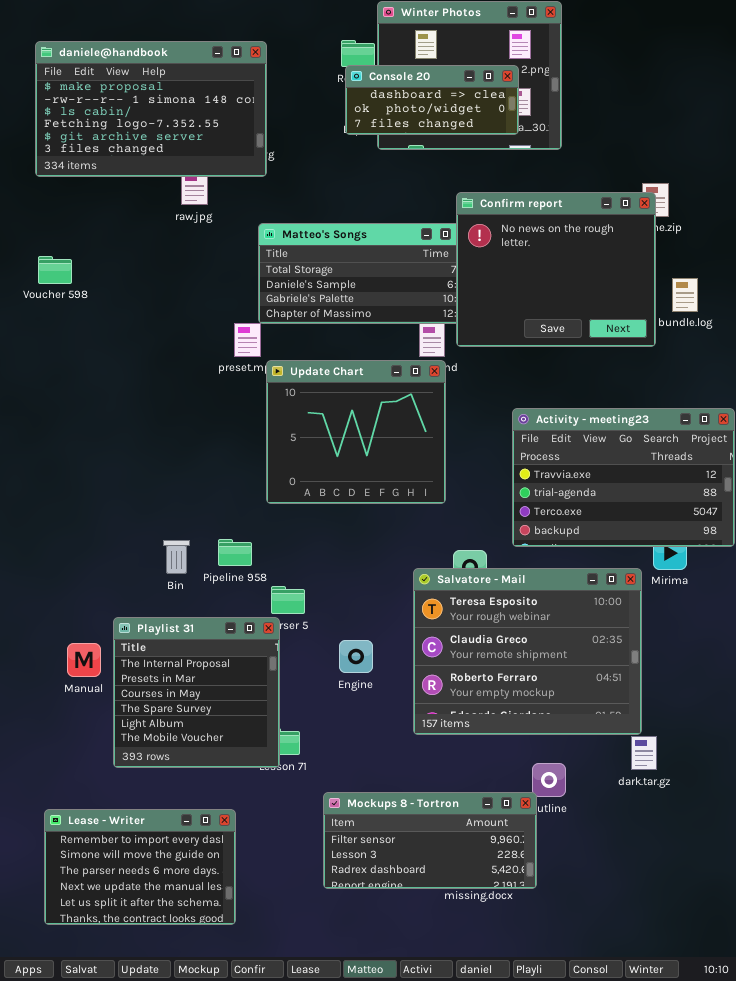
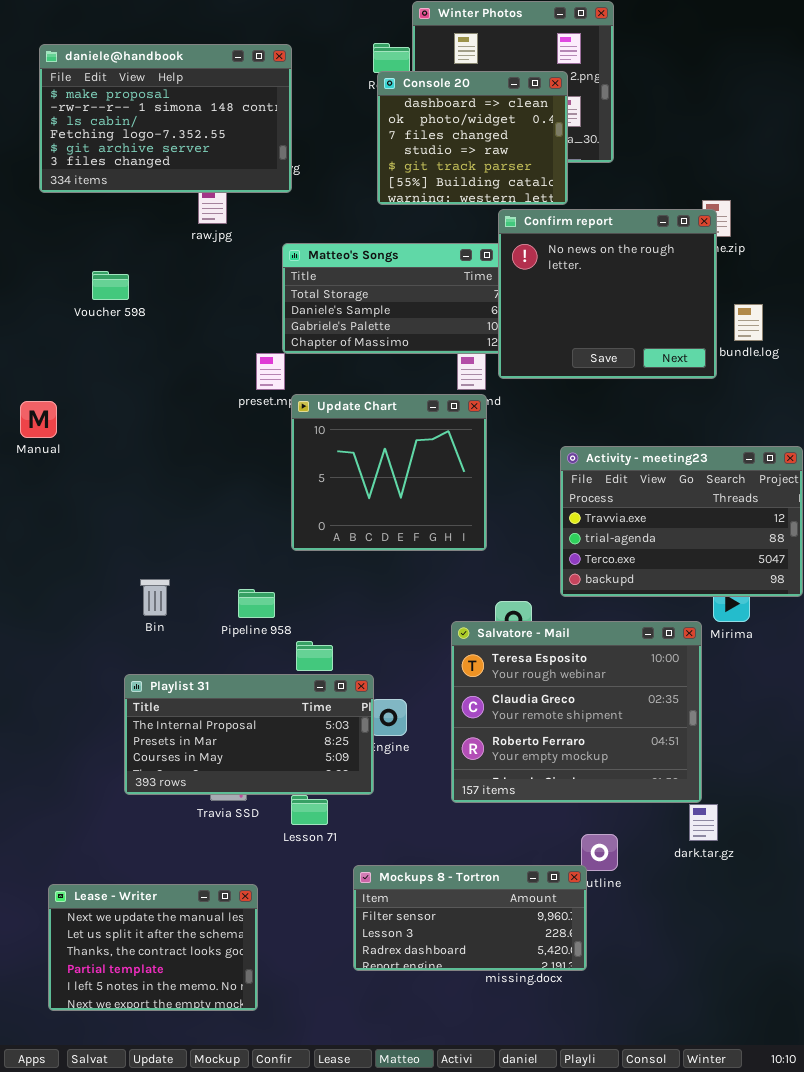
Console 20: [345,65,519,135] -> [377,71,568,205], resized
Voucher 598: [38,256,72,284] -> [92,271,129,300], moved
Bin: [163,540,190,574] -> [140,579,170,616], moved
Playlist 31: [113,617,280,768] -> [124,674,374,795], resized
Manual: [67,643,101,677] -> [20,401,57,438], moved
Lease - Writer: [44,809,236,925] -> [48,884,258,1011], scrolled down 3 rows

